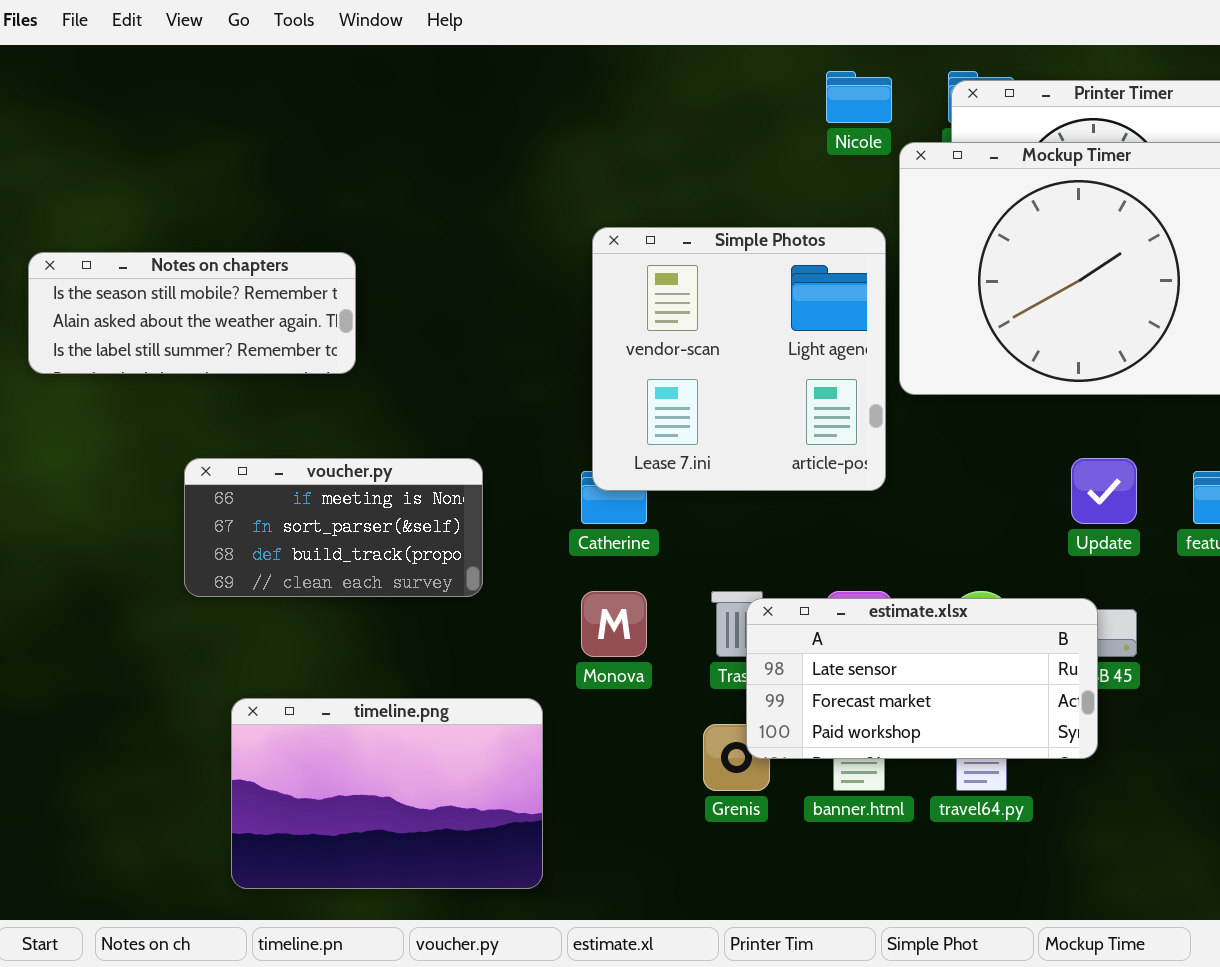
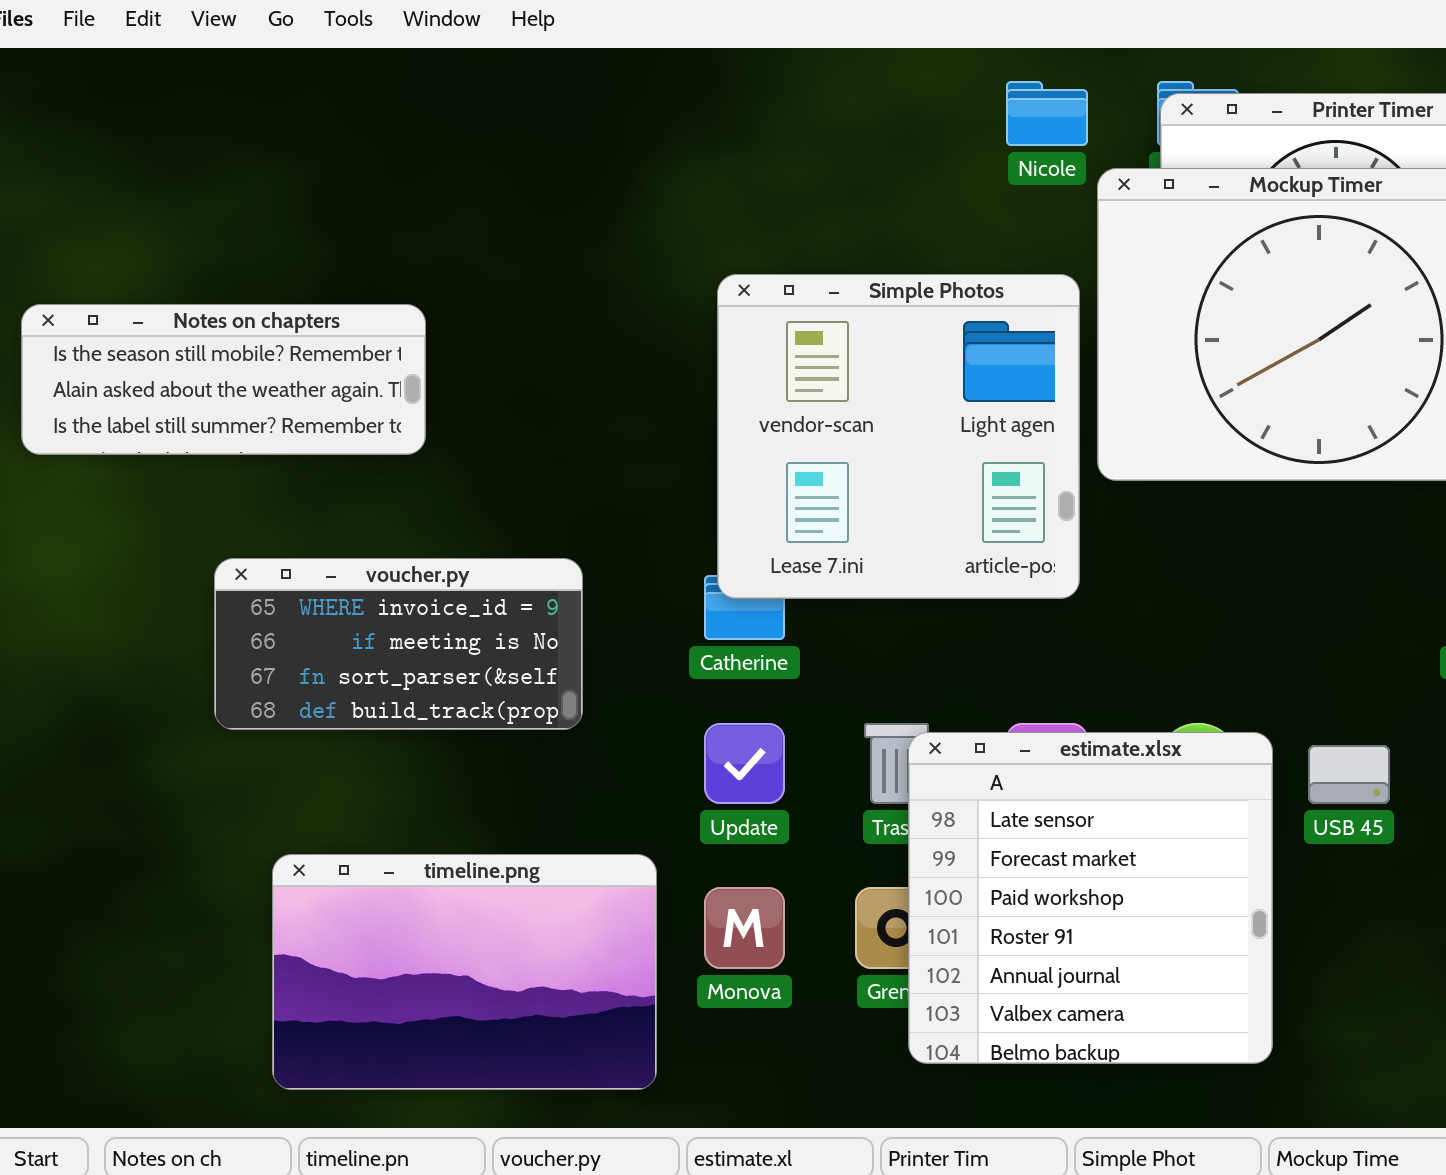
voucher.py: [184,458,483,597] -> [214,558,583,730], scrolled up 1 row
Update: [1071,458,1137,524] -> [704,723,785,804], moved
Monova: [581,591,647,657] -> [704,887,785,969], moved
estimate.xlsx: [746,598,1098,759] -> [908,732,1273,1064], resized

